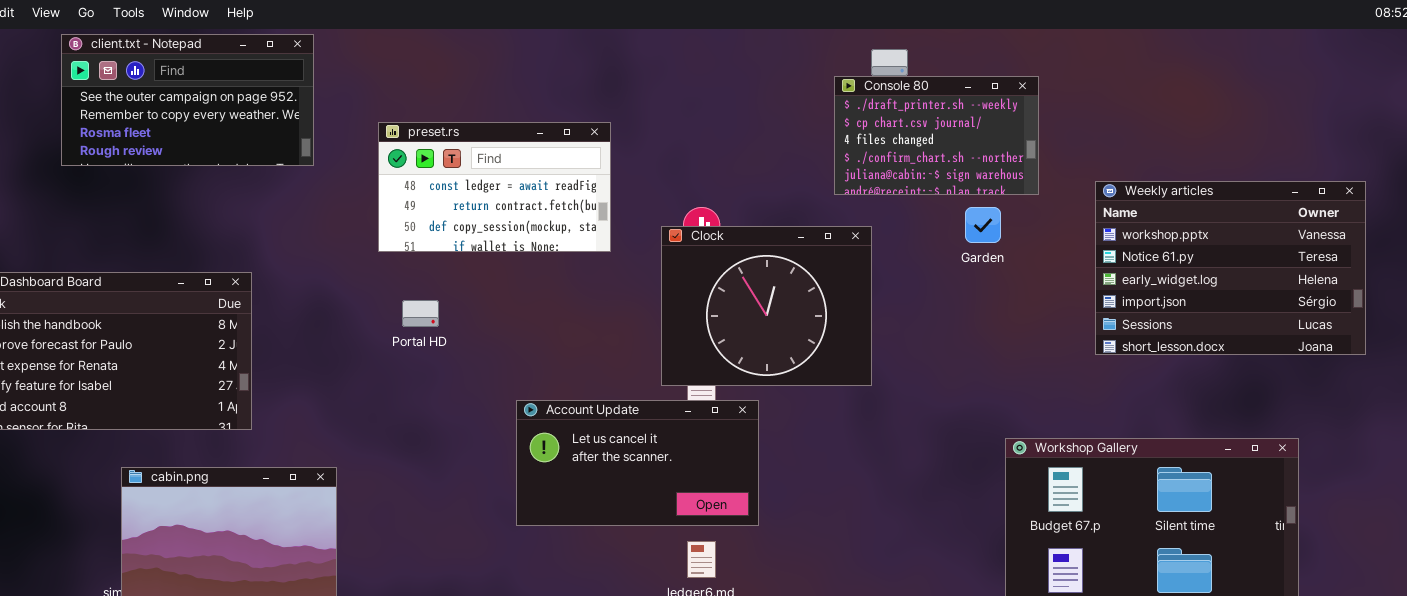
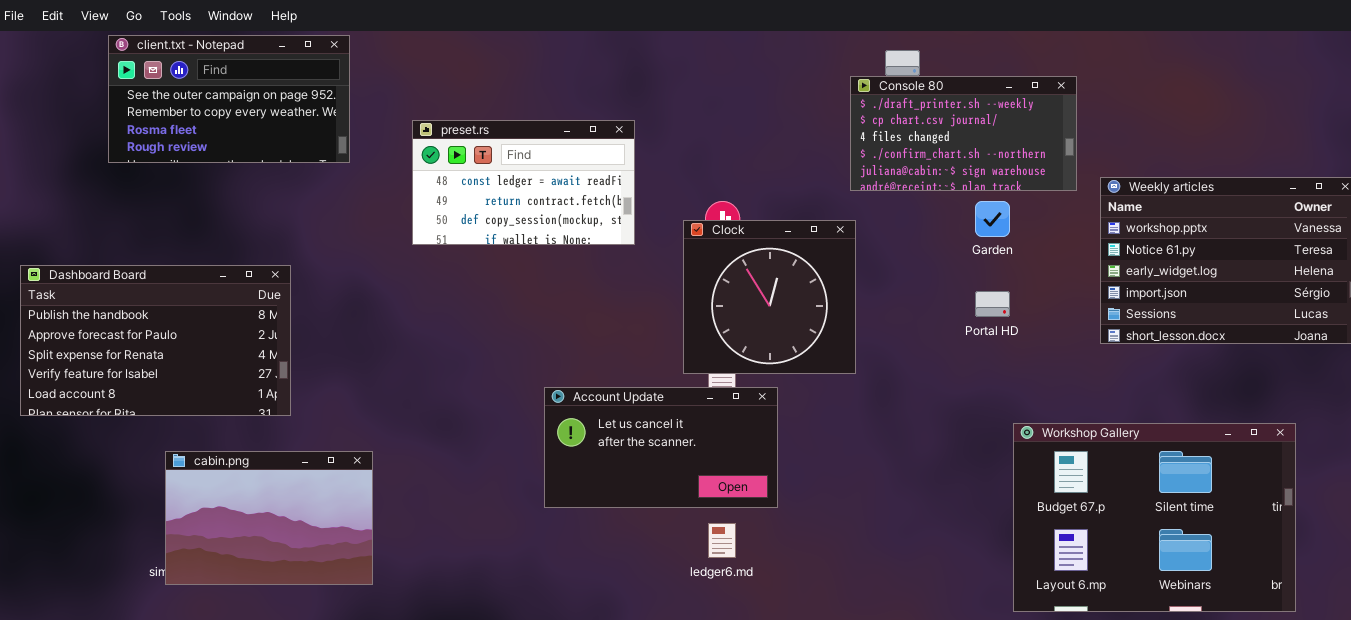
Console 80: [834,76,1039,195] -> [850,76,1077,191], resized
Clock: [661,226,872,386] -> [683,220,856,374], resized
Portal HD: [402,300,439,327] -> [975,291,1010,317], moved

